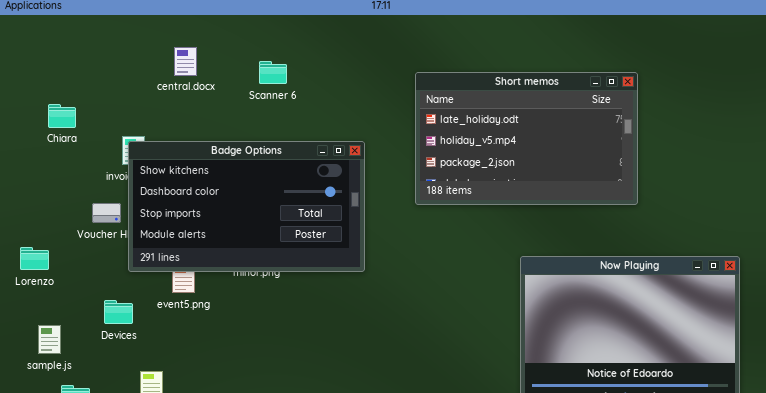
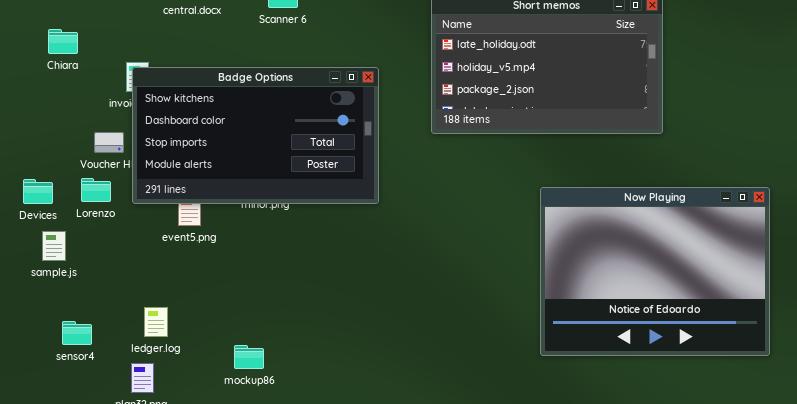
Lorenzo: [20,247,49,270] -> [81,178,111,202], moved
Devices: [104,300,133,324] -> [23,179,53,204], moved
sample.js: [38,325,61,354] -> [42,231,66,261], moved

